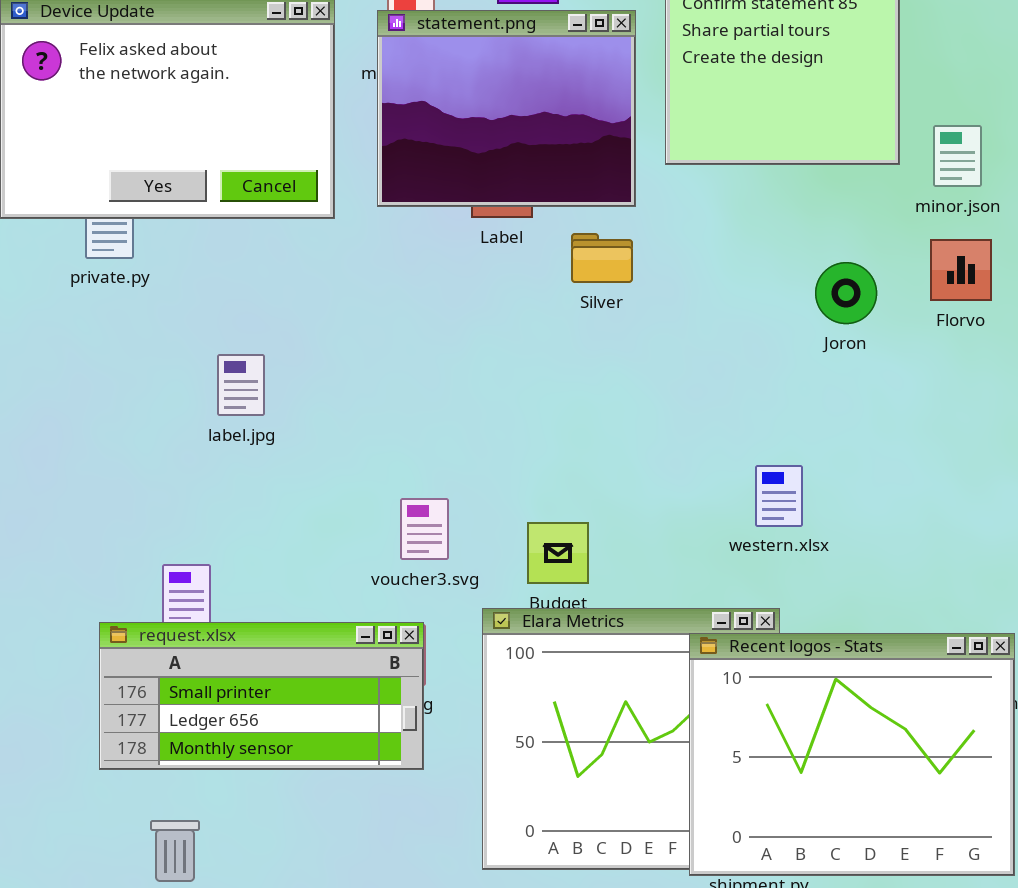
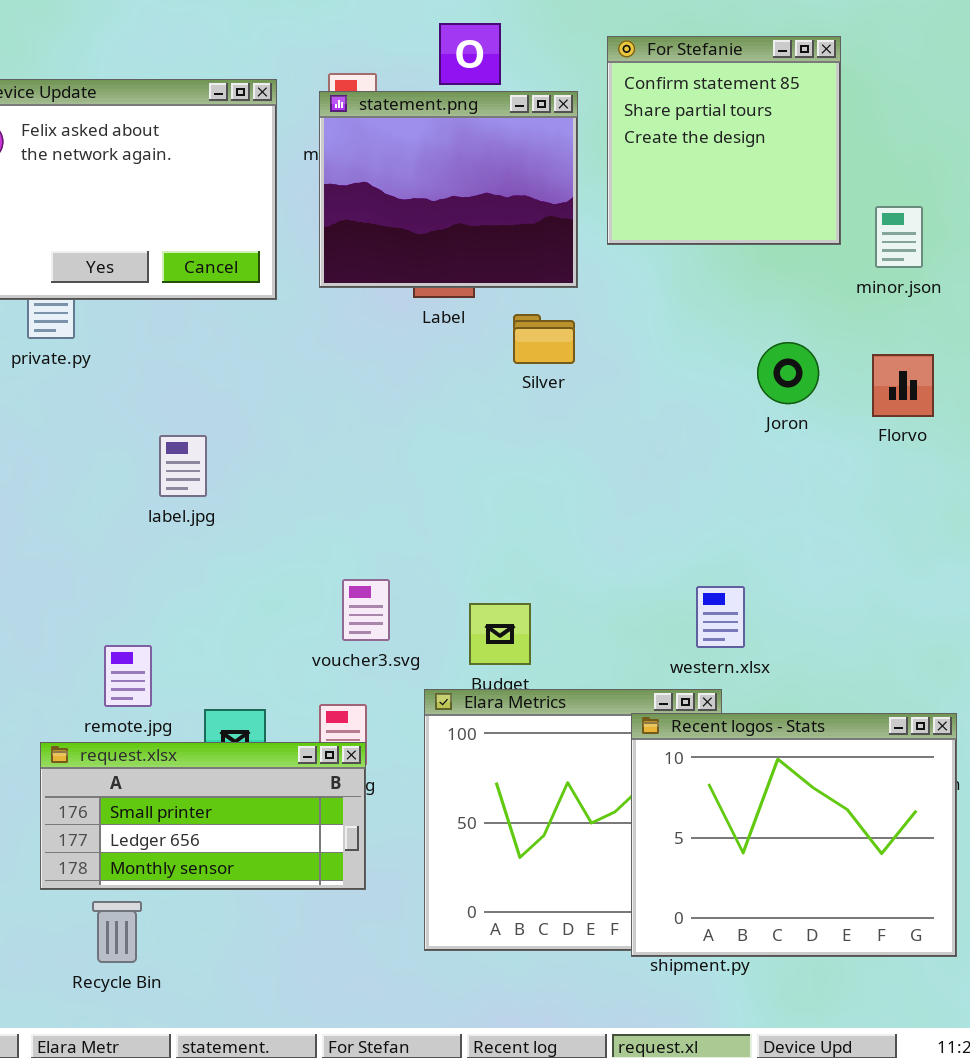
Florvo: [930,239,992,301] -> [872,354,934,417], moved
western.xlsx: [755,465,803,527] -> [696,586,745,648], moved
request.xlsx: [99,622,424,770] -> [40,742,366,890], moved

